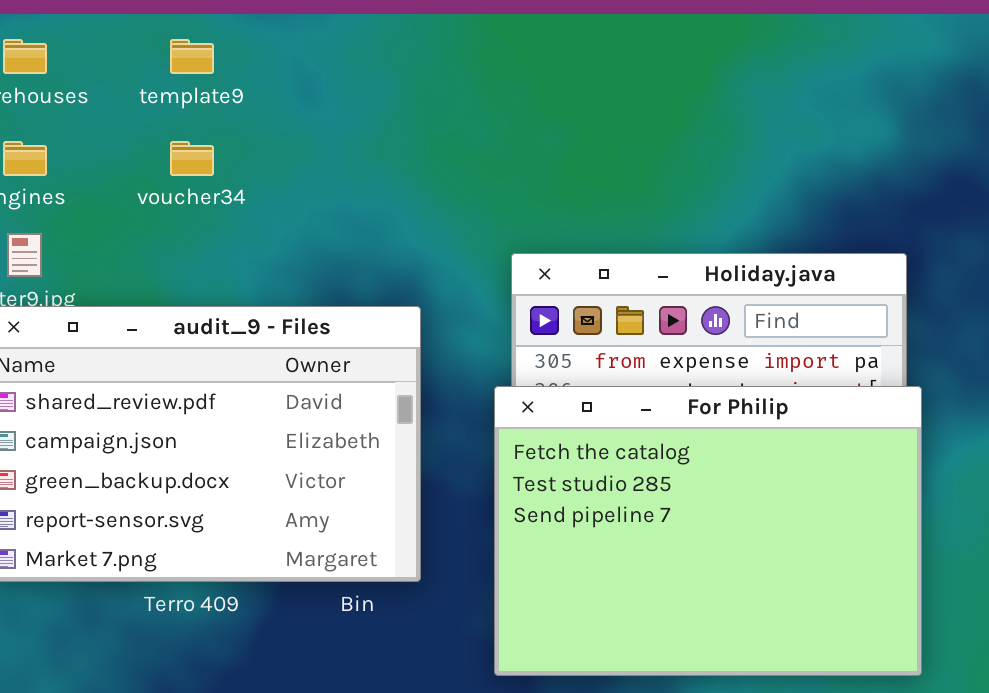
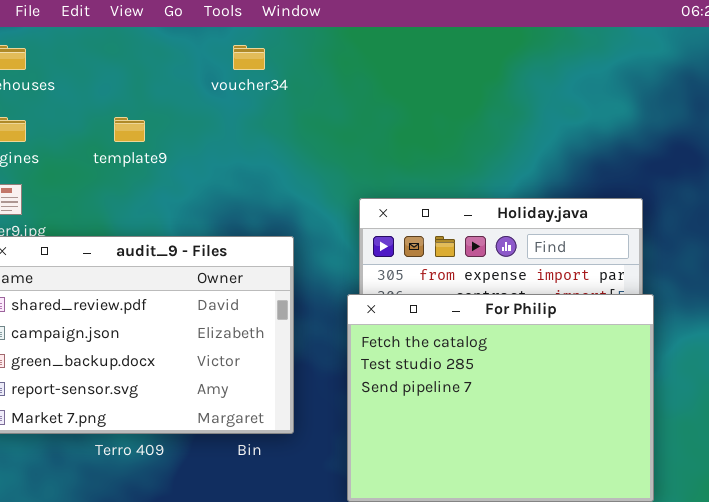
template9: [170,39,214,74] -> [114,117,145,142], moved
voucher34: [170,141,214,176] -> [233,45,265,70], moved

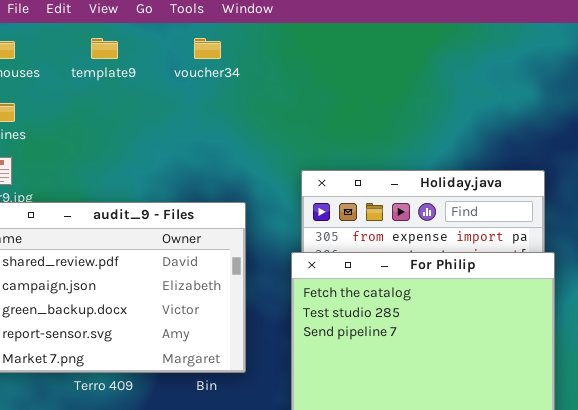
template9: [114,117,145,142] -> [91,38,118,59], moved

